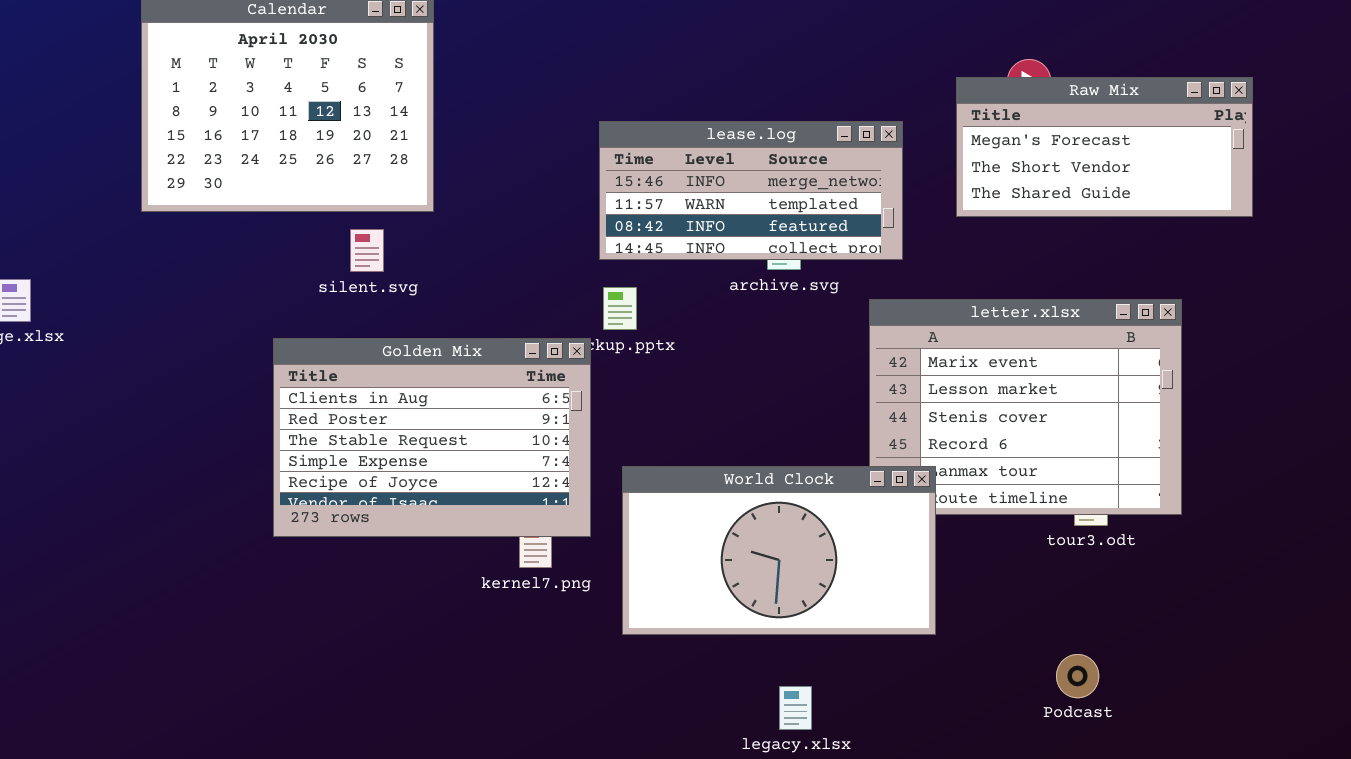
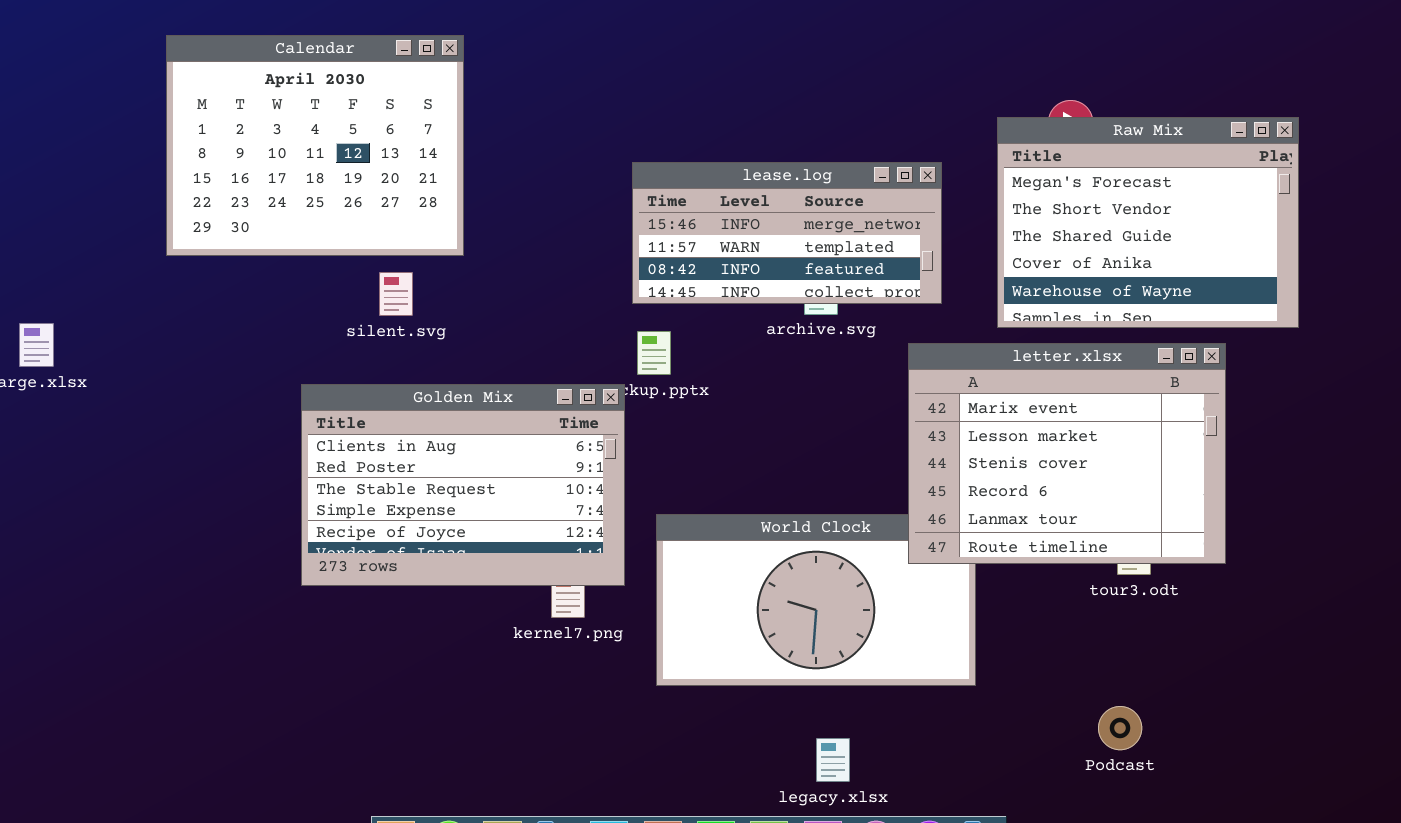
Raw Mix: [956,77,1253,217] -> [997,117,1299,328], resized
letter.xlsx: [869,299,1182,515] -> [908,343,1226,564], raised

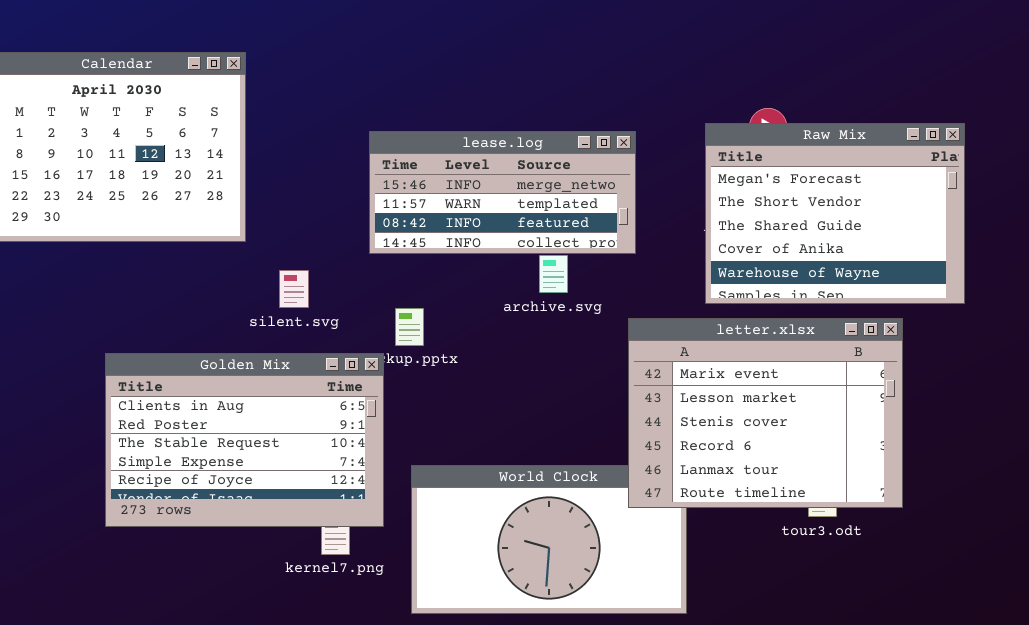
lease.log: [632,162,942,304] -> [369,131,636,254], moved
silent.svg: [379,272,413,316] -> [279,270,309,308], moved

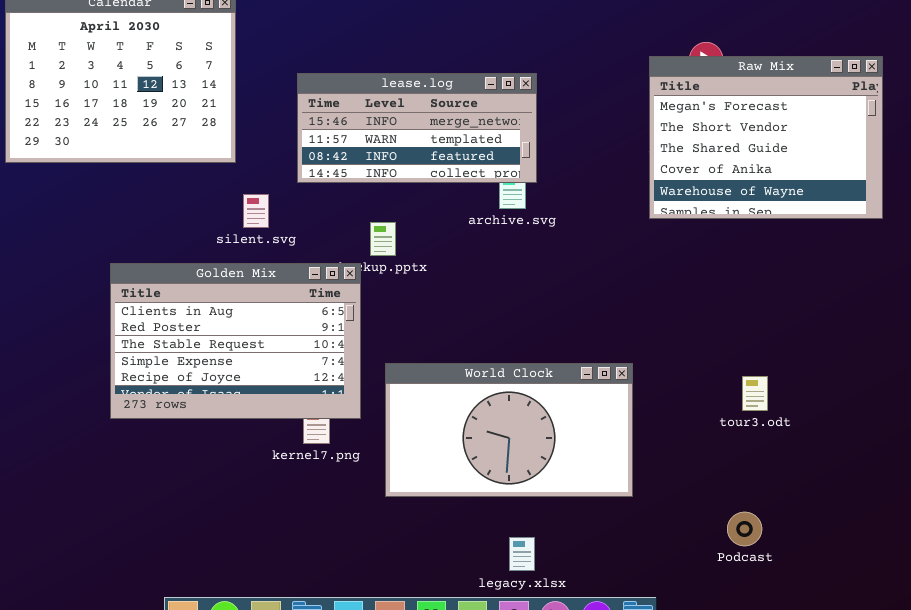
lease.log: [369,131,636,254] -> [297,73,537,183], moved
silent.svg: [279,270,309,308] -> [243,194,269,228], moved
letter.xlsx: [628,318,903,508] -> none, closed

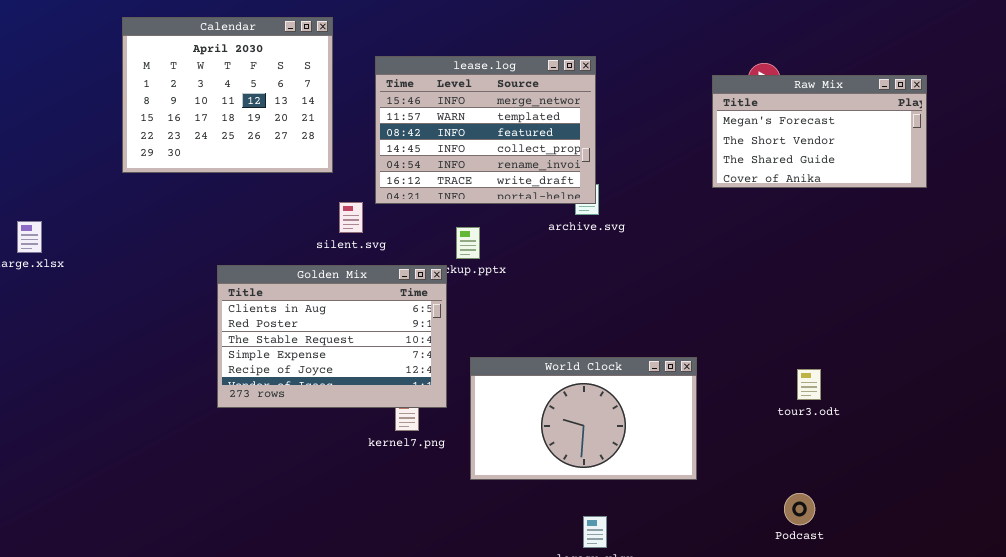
Raw Mix: [649,56,883,219] -> [712,75,927,188], resized
lease.log: [297,73,537,183] -> [375,56,596,204], moved, resized

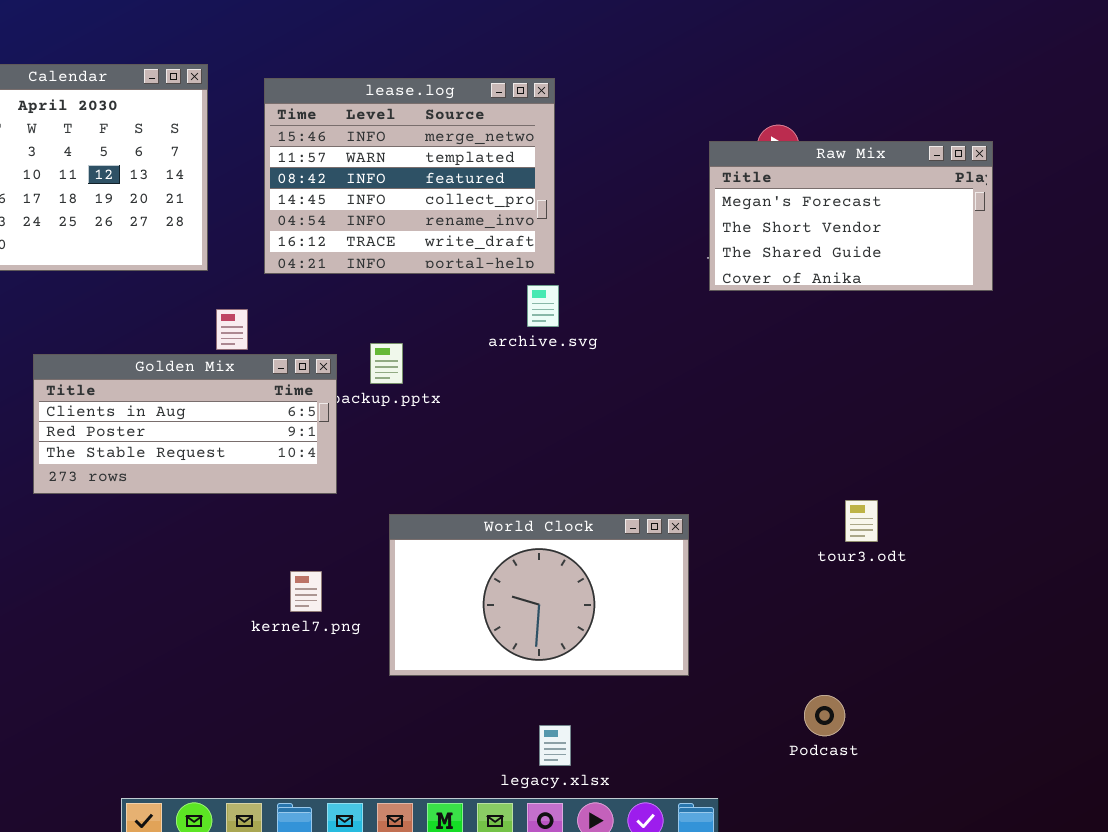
lease.log: [375,56,596,204] -> [264,78,555,274], moved
Golden Mix: [217,265,447,408] -> [33,354,337,494], moved, resized
tour3.odt: [797,369,821,400] -> [845,500,878,542], moved

